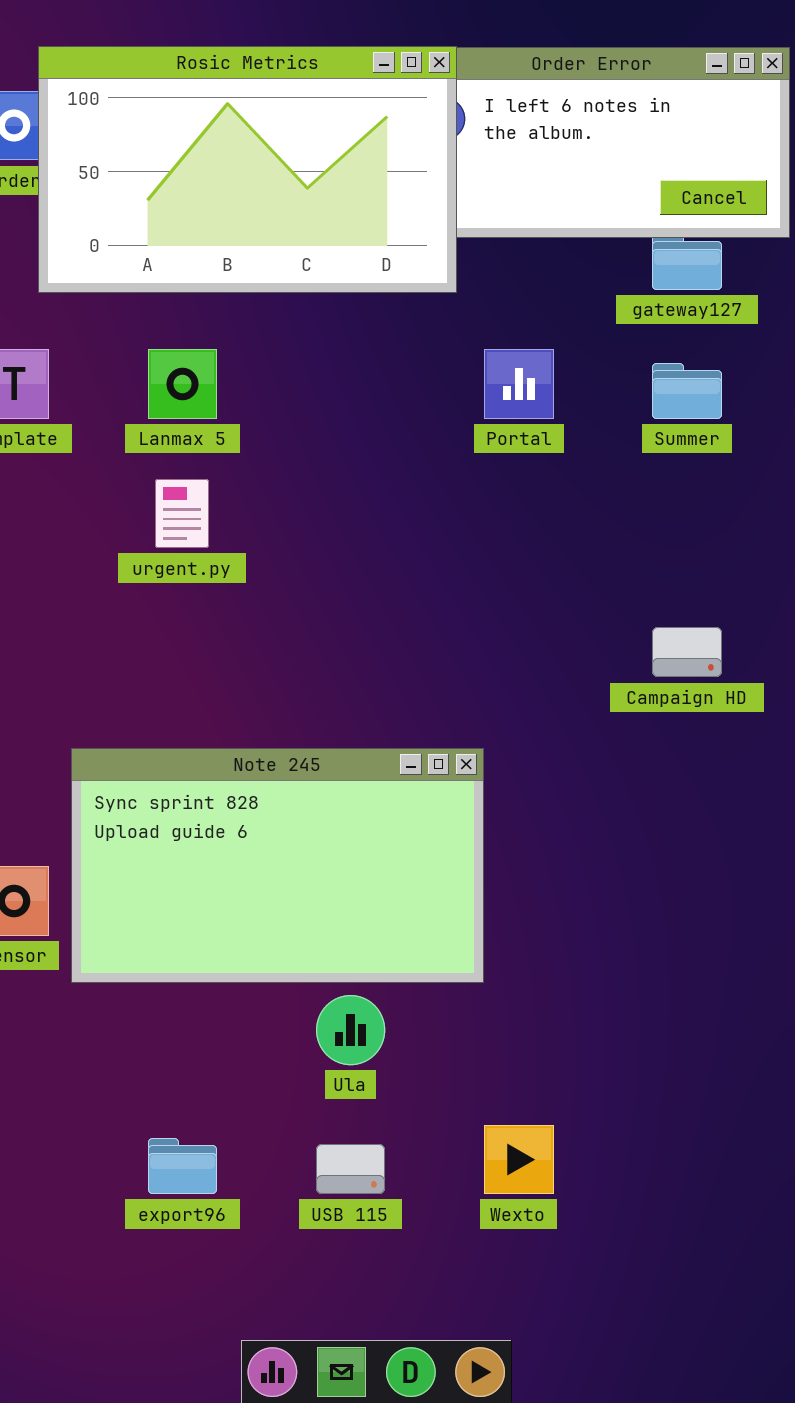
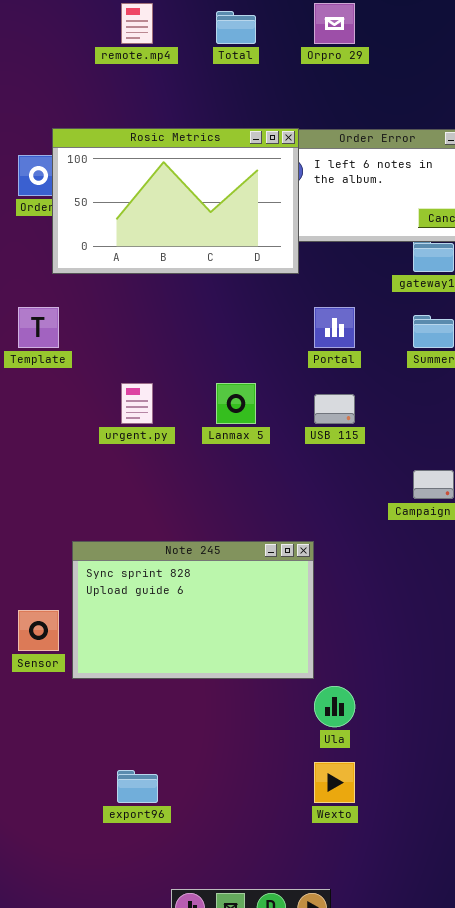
Lanmax 5: [148,349,217,419] -> [216,383,256,424], moved
Ula: [316,995,385,1065] -> [314,686,355,727], moved
USB 115: [316,1144,385,1194] -> [314,394,355,424], moved

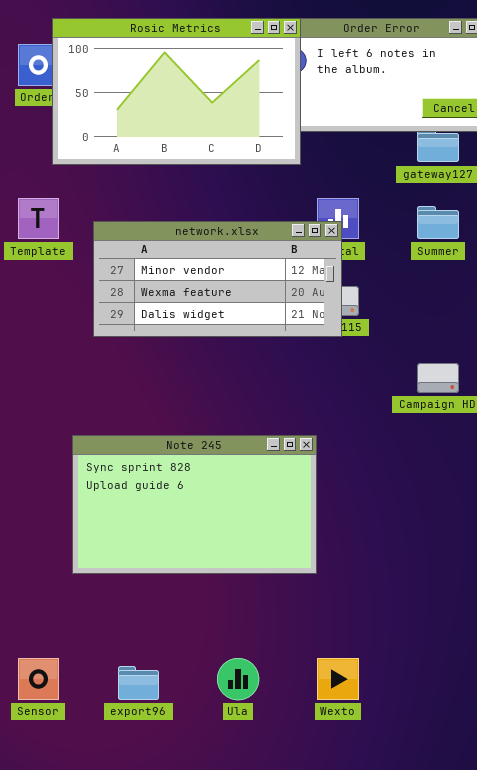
network.xlsx: none -> [93,221,342,337], opened
Sensor: [18,610,59,651] -> [18,658,59,700], moved
Ula: [314,686,355,727] -> [217,658,259,700], moved

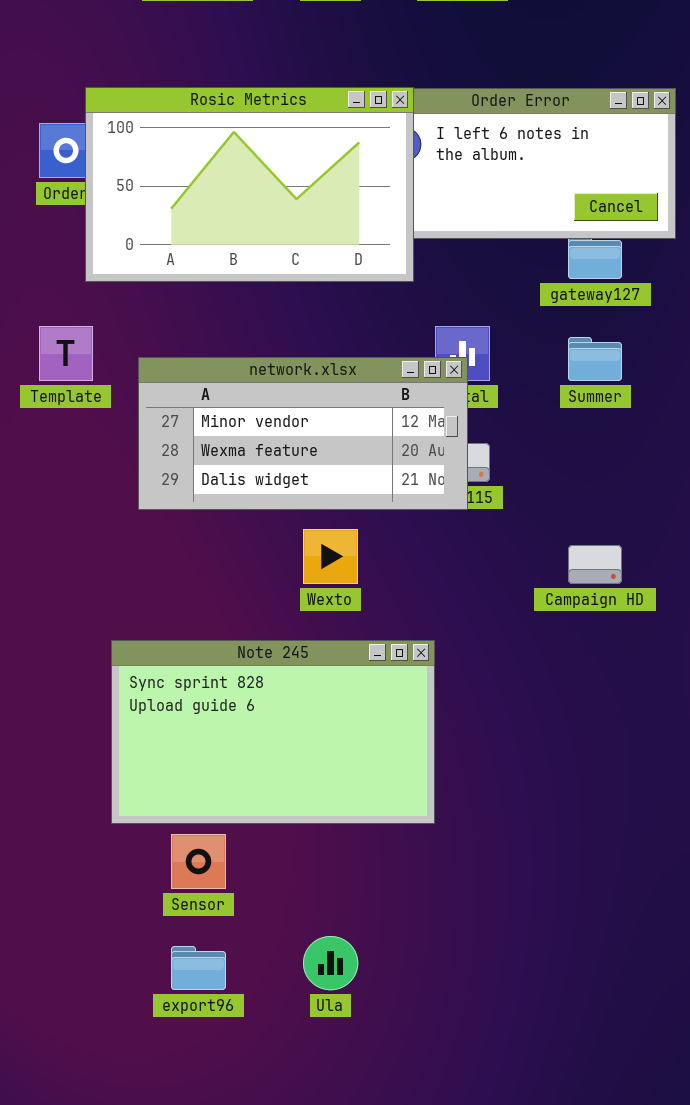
Sensor: [18,658,59,700] -> [171,834,226,889], moved
Wexto: [317,658,359,700] -> [303,529,358,584], moved

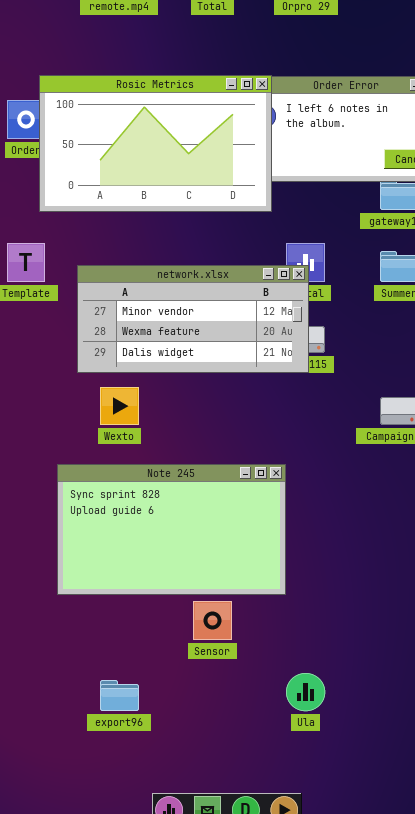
Wexto: [303,529,358,584] -> [100,387,139,425], moved
Sensor: [171,834,226,889] -> [193,601,232,640], moved
Ula: [303,936,358,990] -> [286,673,325,711], moved

